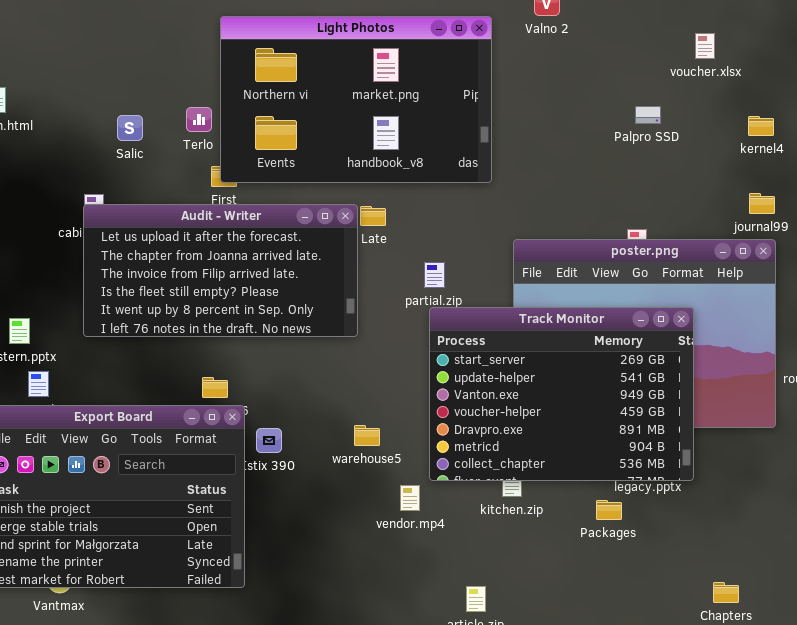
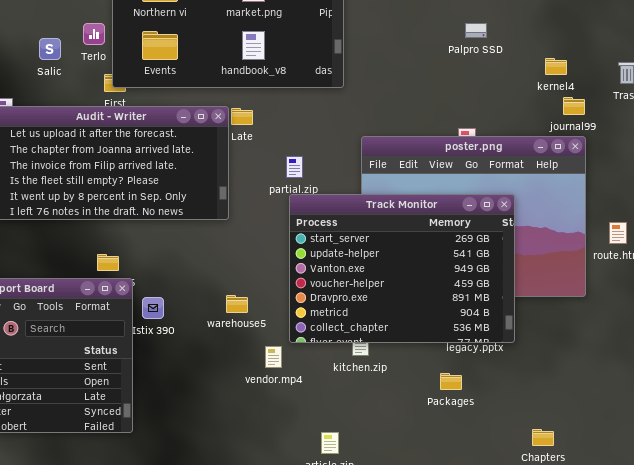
Salic: [117,115,143,141] -> [39,38,61,60], moved
kernel4: [748,116,774,136] -> [545,58,567,75], moved
Packages: [596,500,622,520] -> [440,373,462,390], moved

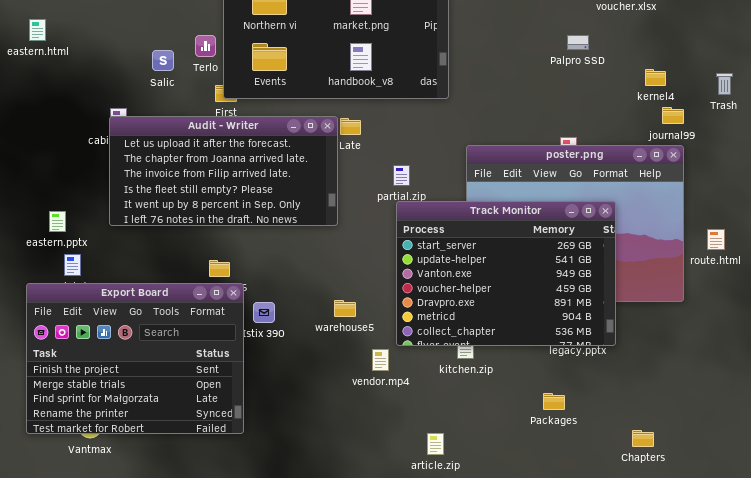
Packages: [440,373,462,390] -> [543,393,565,410], moved

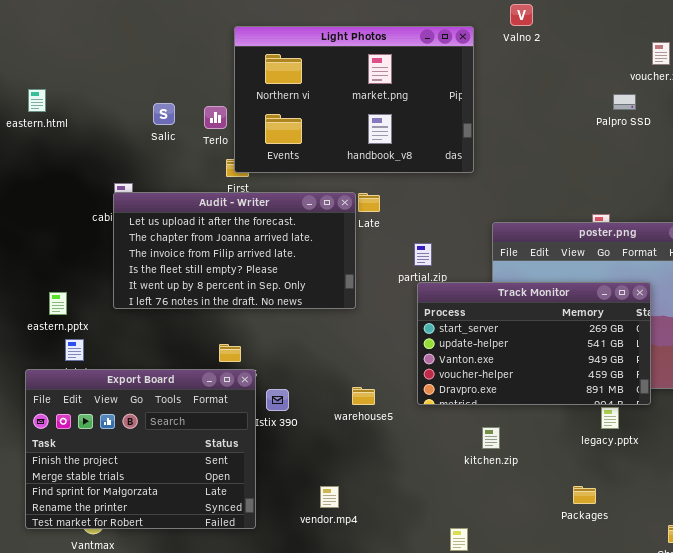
Palpro SSD: [567,35,589,50] -> [613,94,636,110], moved
Salic: [152,50,174,71] -> [153,103,175,125], moved
Track Monitor: [396,201,616,346] -> [417,282,651,405], resized
vendor.mp4: [372,349,389,371] -> [320,486,339,508], moved

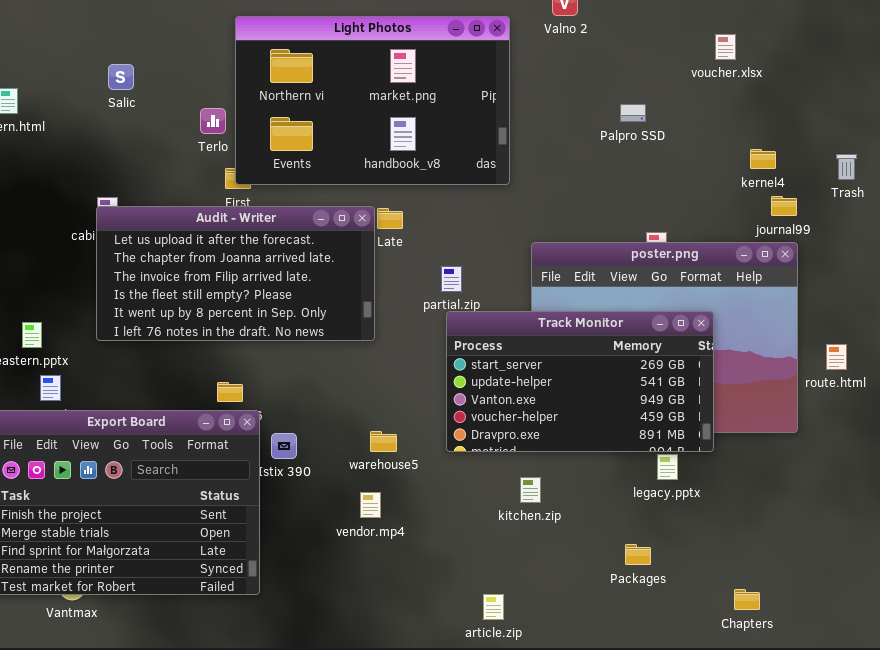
Palpro SSD: [613,94,636,110] -> [620,104,646,122], moved
Salic: [153,103,175,125] -> [108,64,134,90], moved
vendor.mp4: [320,486,339,508] -> [360,492,381,518], moved

